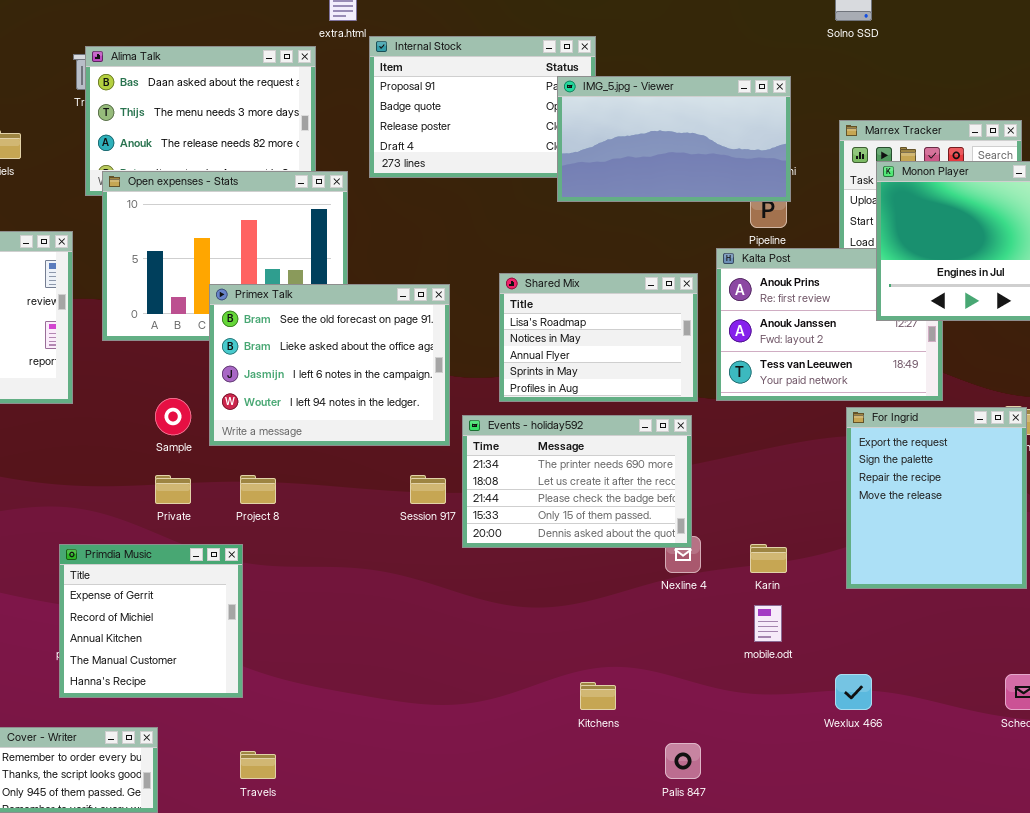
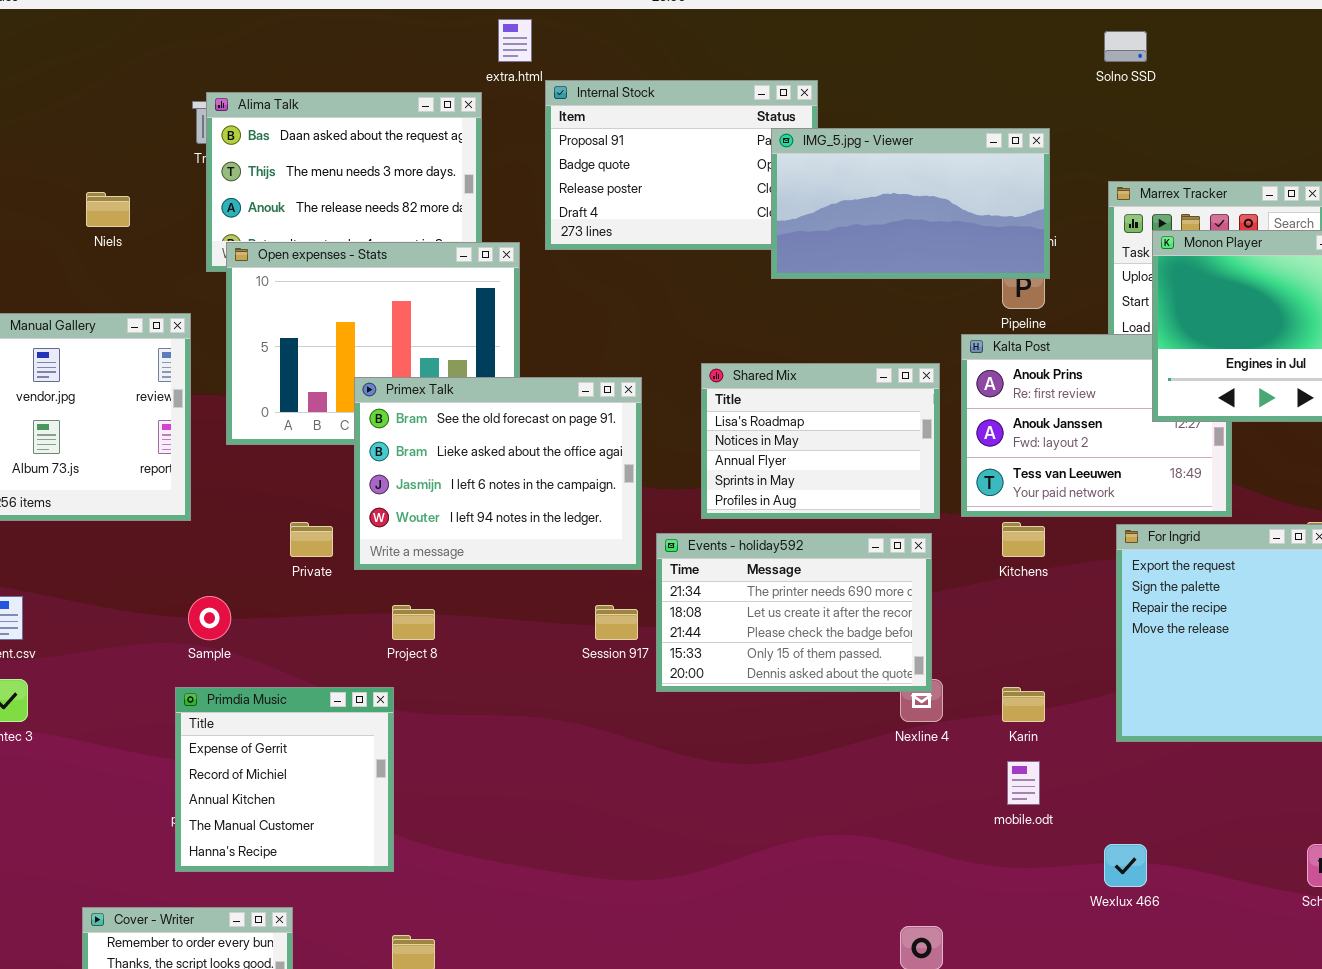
Sample: [155,398,191,435] -> [188,596,231,640], moved
Private: [155,475,191,504] -> [290,522,333,557], moved
Kitchens: [580,682,616,710] -> [1002,522,1045,557], moved

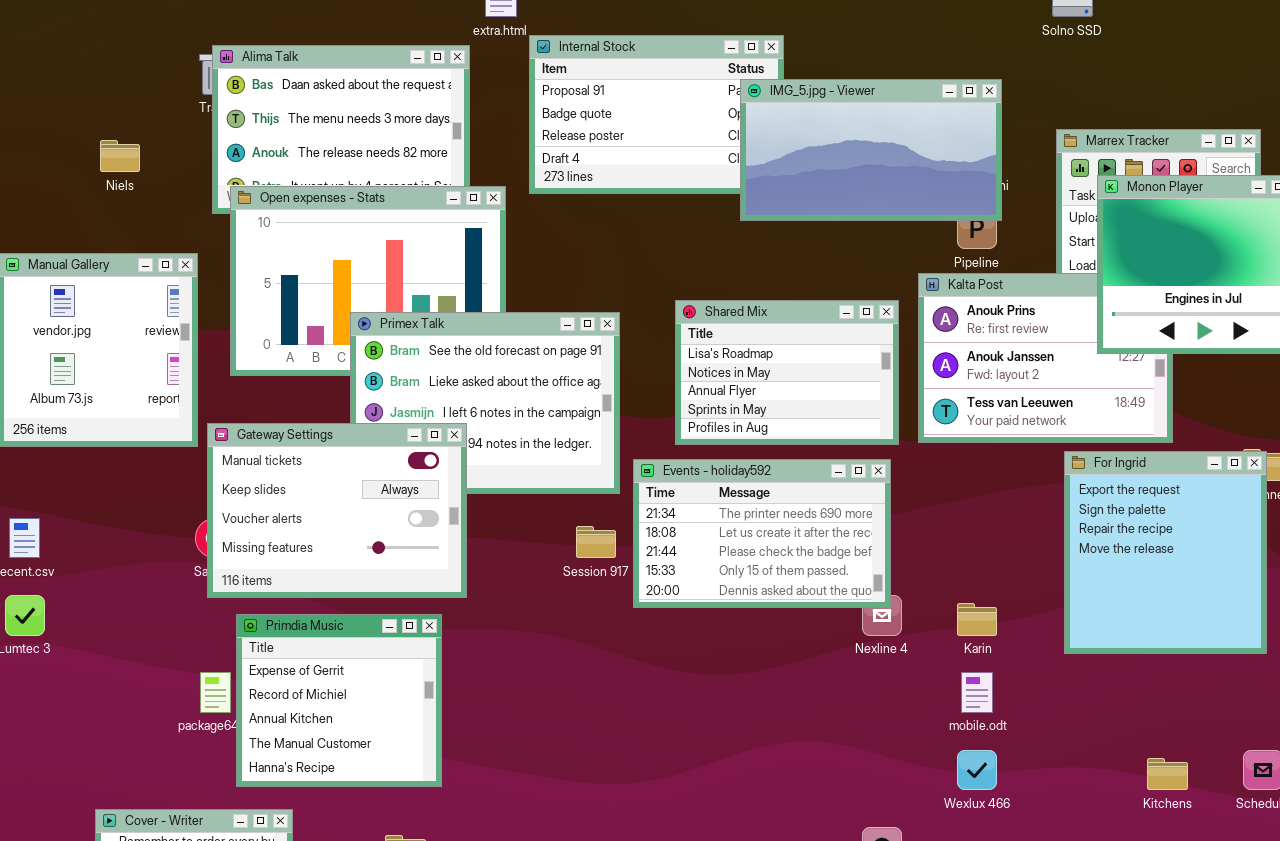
Gateway Settings: none -> [207,423,467,598], opened
Kitchens: [1002,522,1045,557] -> [1147,758,1188,790], moved
Primdia Music: [175,687,394,872] -> [236,614,442,787], moved
Wexlux 466: [1104,844,1147,887] -> [957,750,997,790], moved

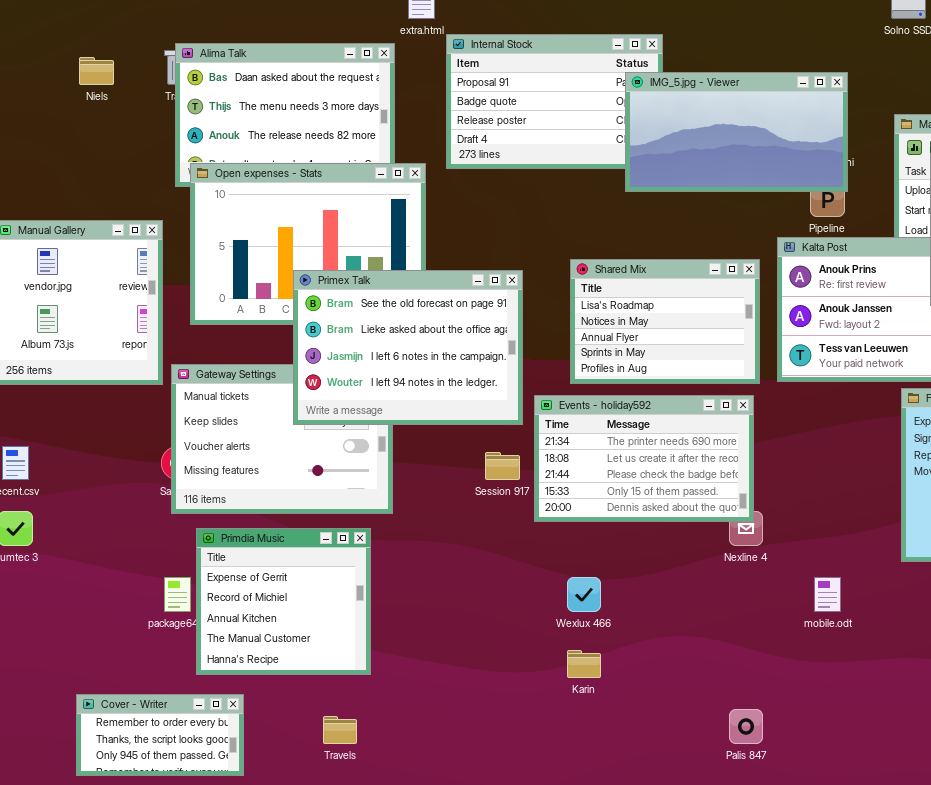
Niels: [100,140,140,172] -> [79,57,114,85], moved
Primex Talk: [350,312,620,494] -> [293,270,523,425], raised
Karin: [957,603,997,636] -> [567,650,601,678], moved
Wexlux 466: [957,750,997,790] -> [567,577,601,612], moved

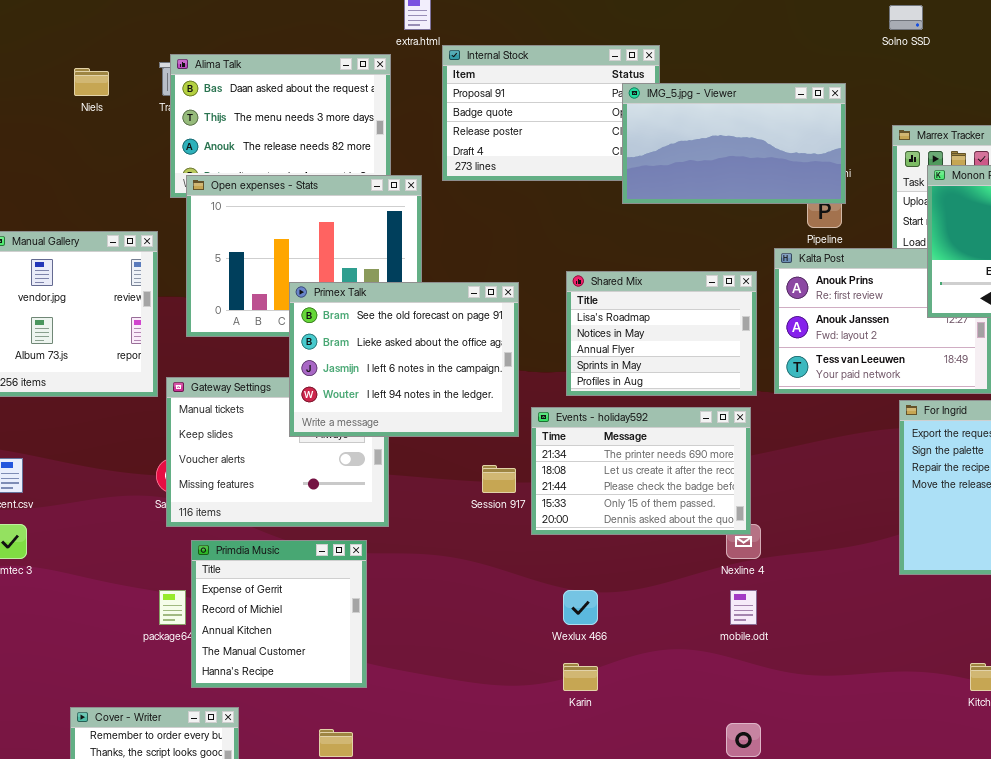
mobile.odt: [814,577,841,612] -> [730,590,757,625], moved

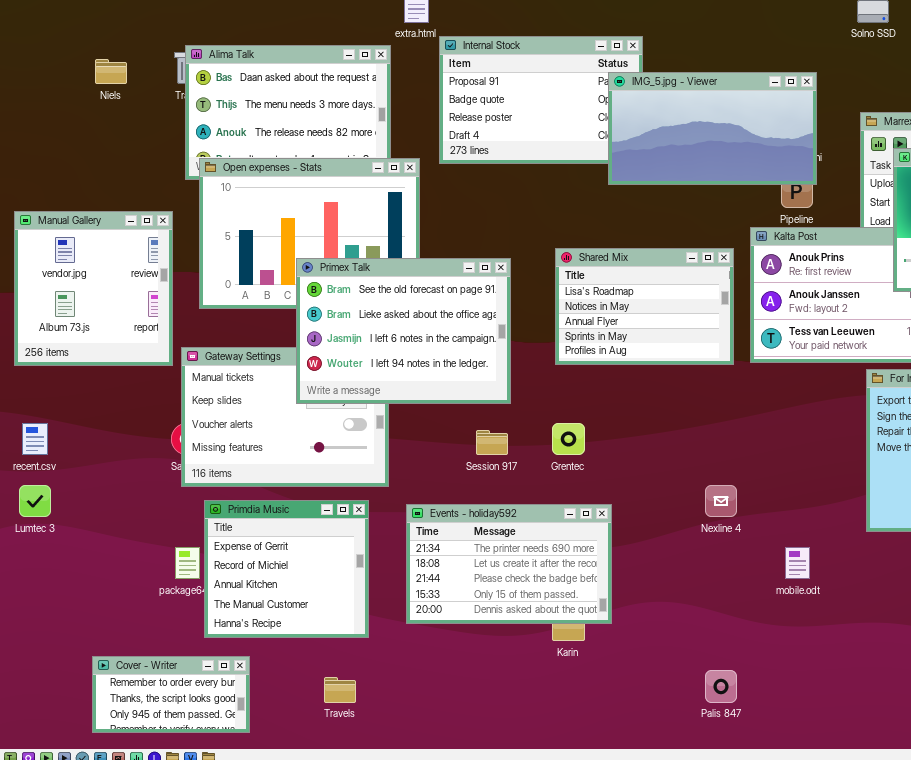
Events - holiday592: [531,407,751,535] -> [406,504,612,624], moved
mobile.odt: [730,590,757,625] -> [785,547,810,579], moved

